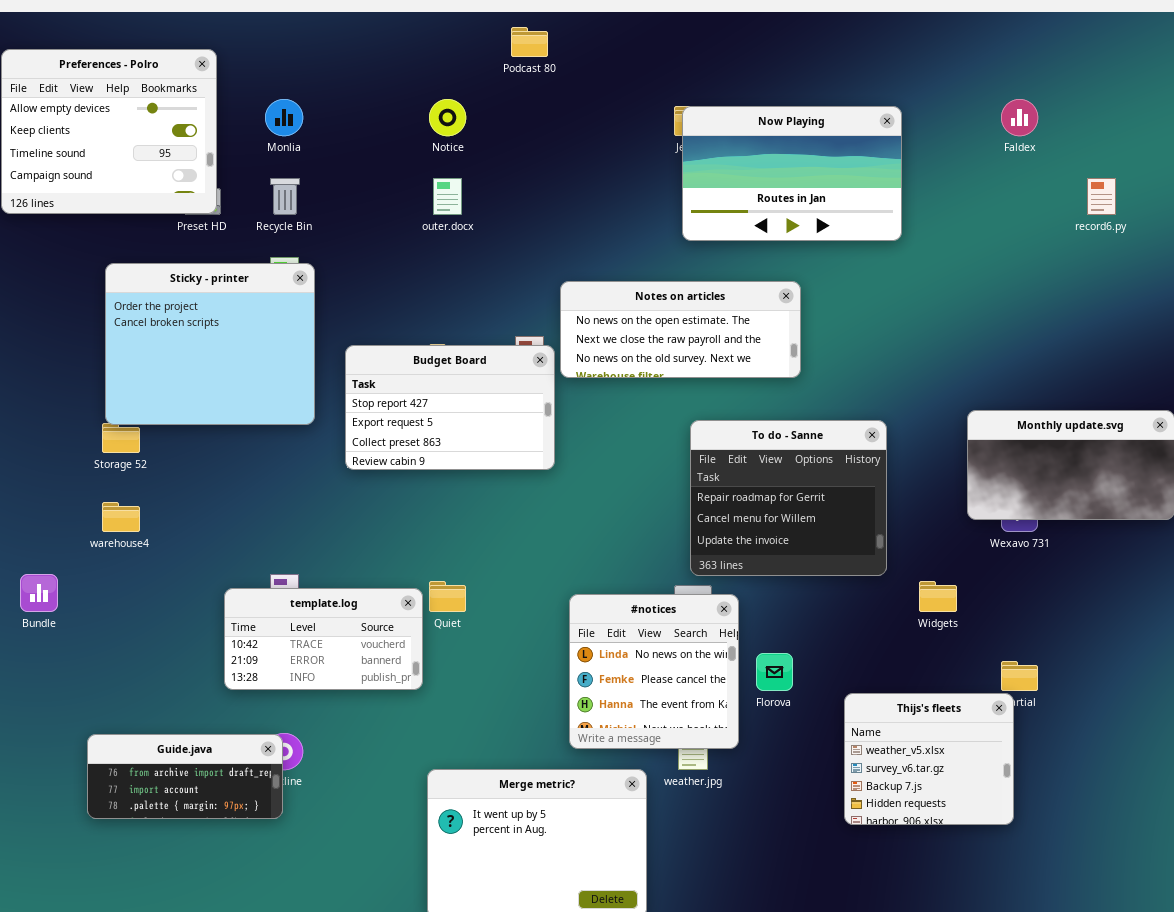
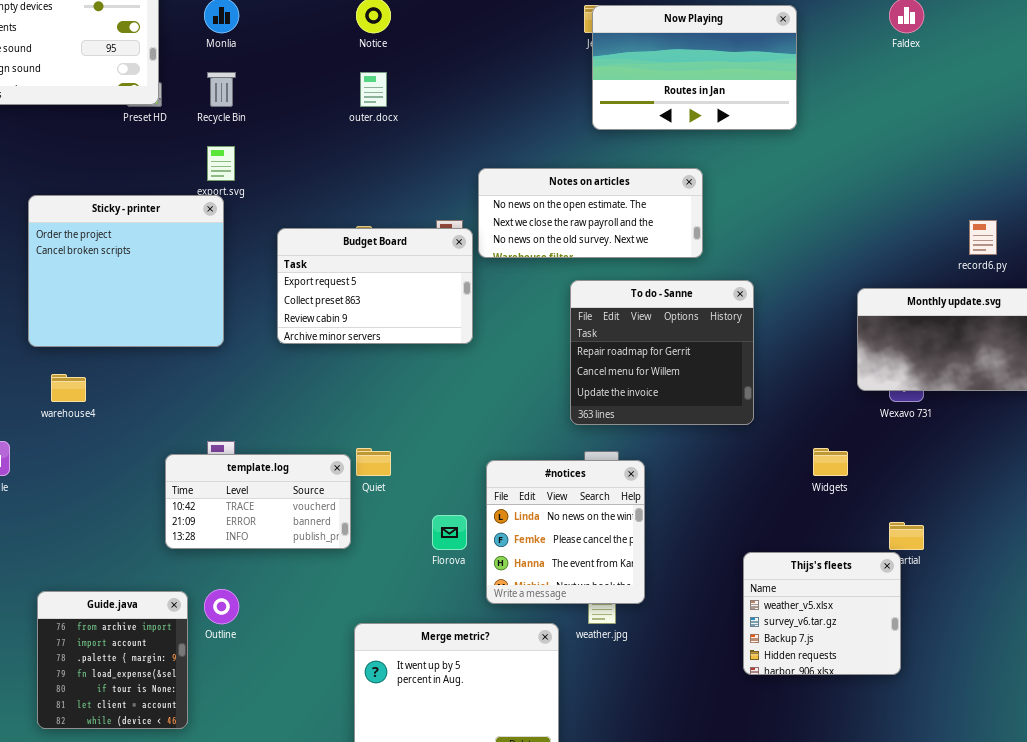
record6.py: [1087,178,1116,215] -> [969,220,997,255], moved
Sticky - printer: [105,263,315,425] -> [28,195,224,347], moved
Budget Board: [345,345,555,470] -> [277,228,473,344], scrolled down 1 row
To do - Sanne: [690,420,887,576] -> [570,280,754,425], moved
Florova: [756,653,793,691] -> [432,515,467,550], moved
Guide.java: [87,734,283,819] -> [37,591,188,729], resized

